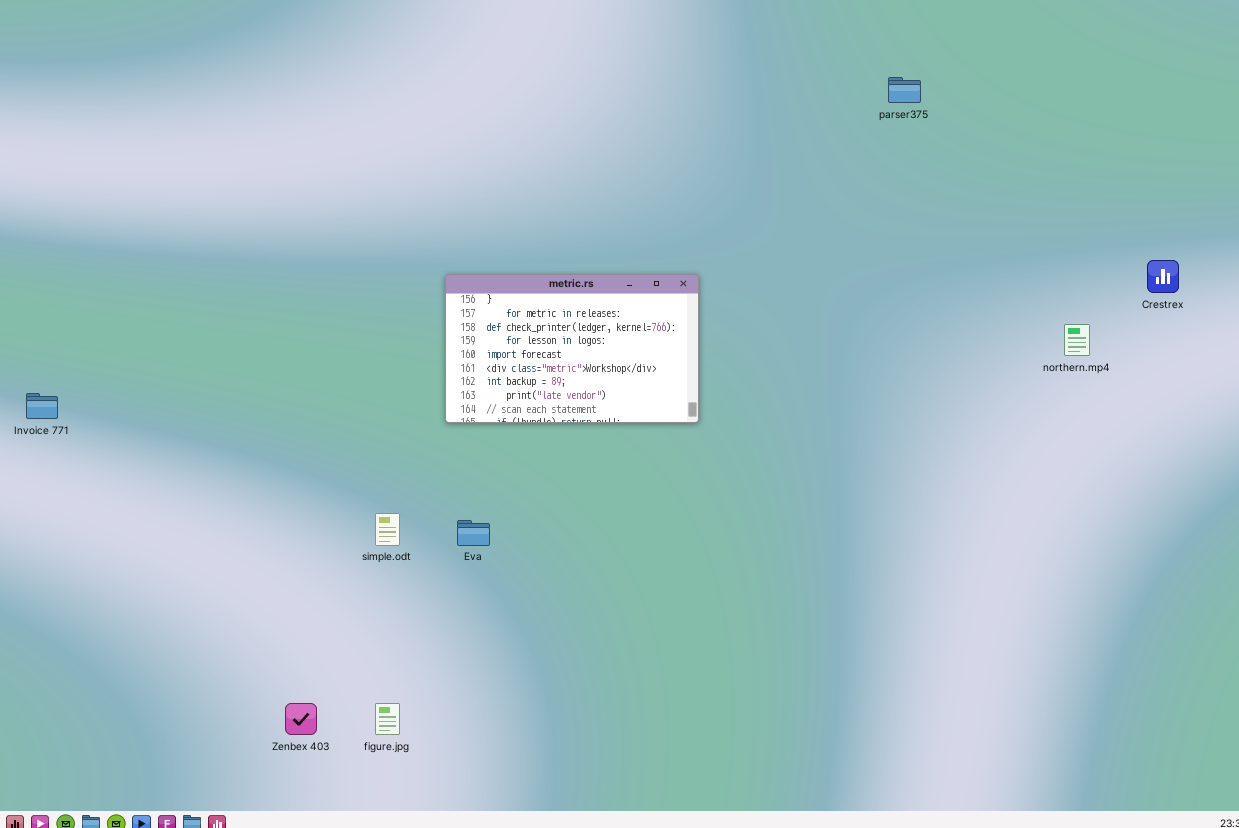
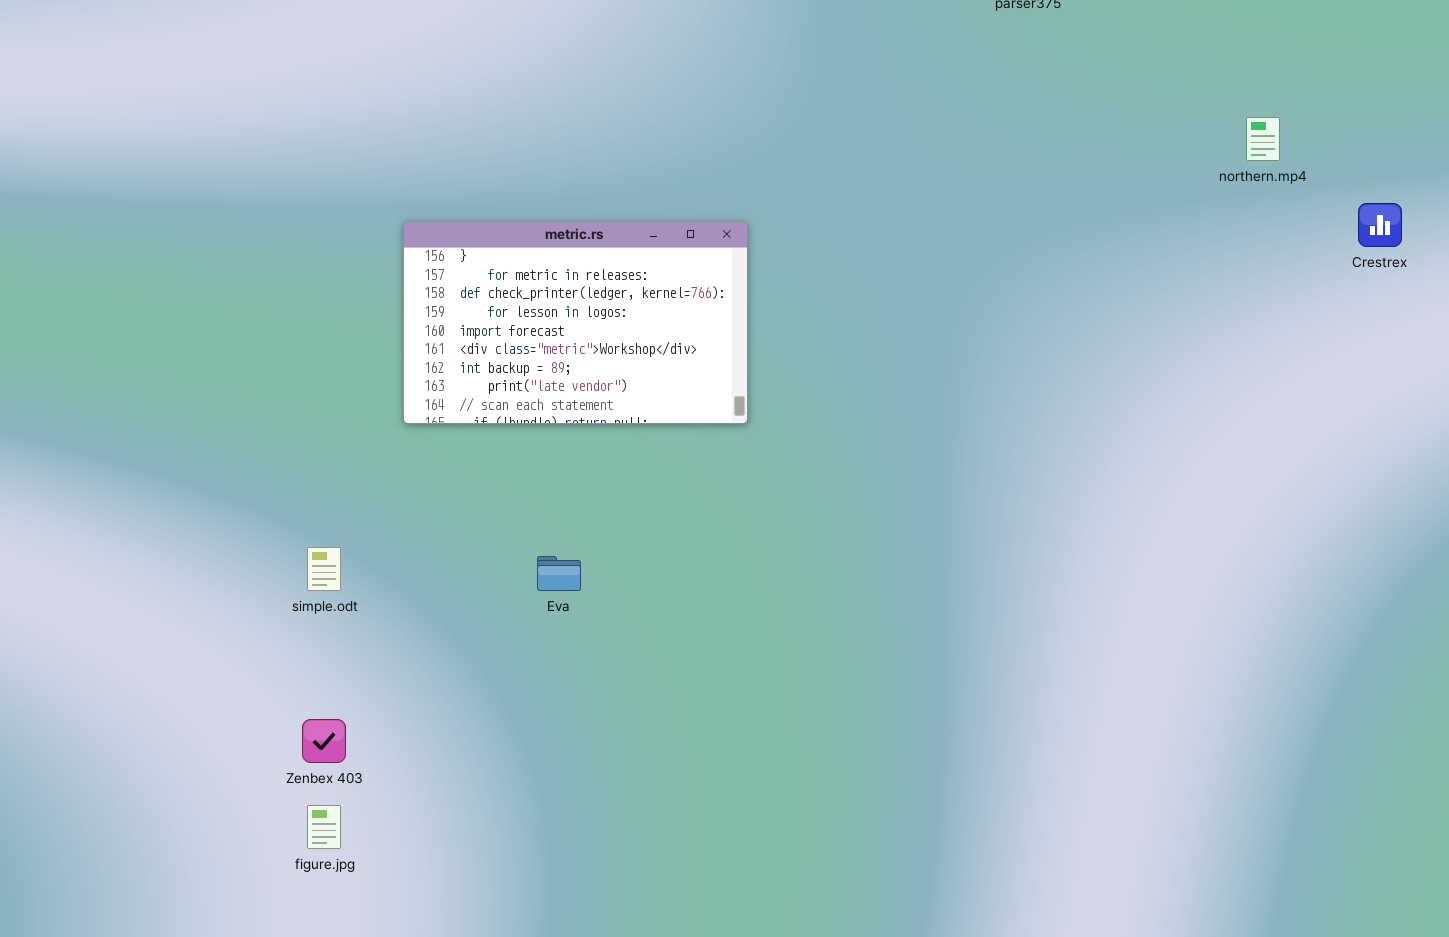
northern.mp4: [1064,324,1090,356] -> [1246,117,1280,161], moved
Eva: [457,520,490,546] -> [537,556,581,591], moved
Zenbex 403: [285,703,317,735] -> [302,719,346,763], moved

